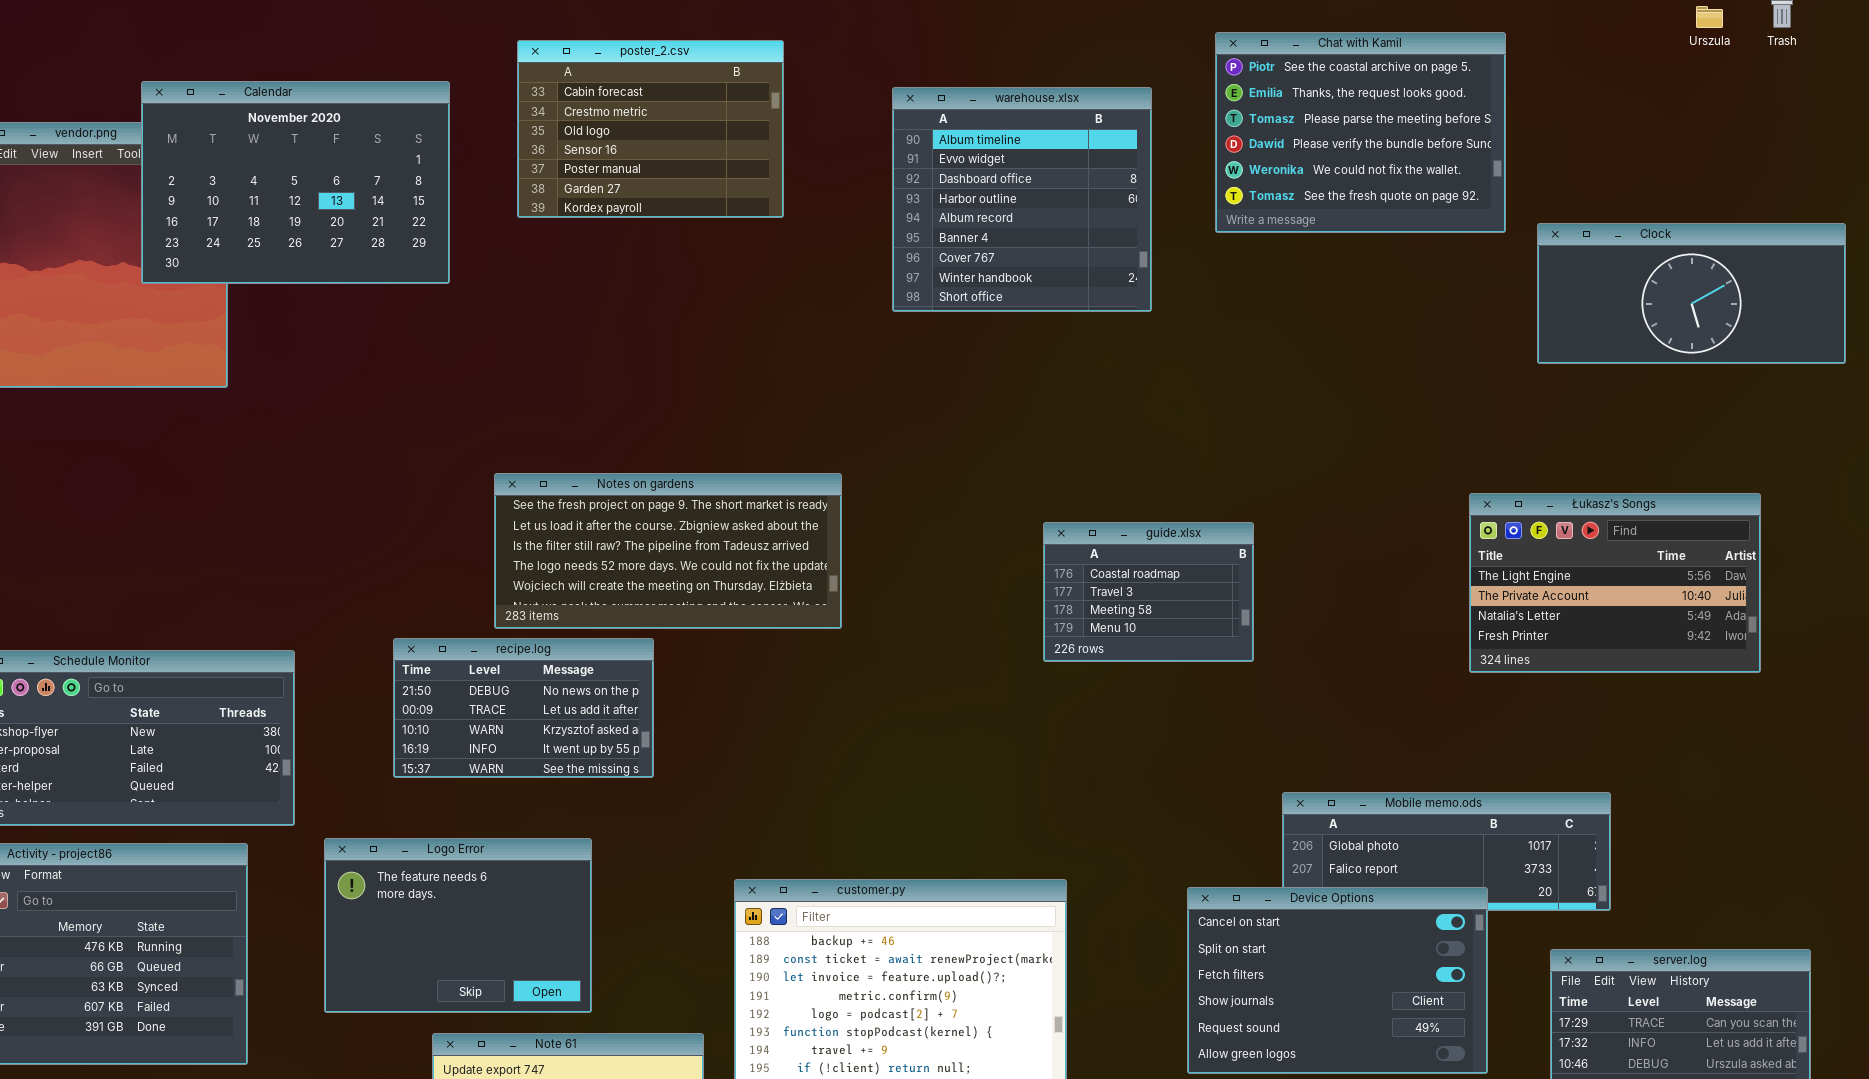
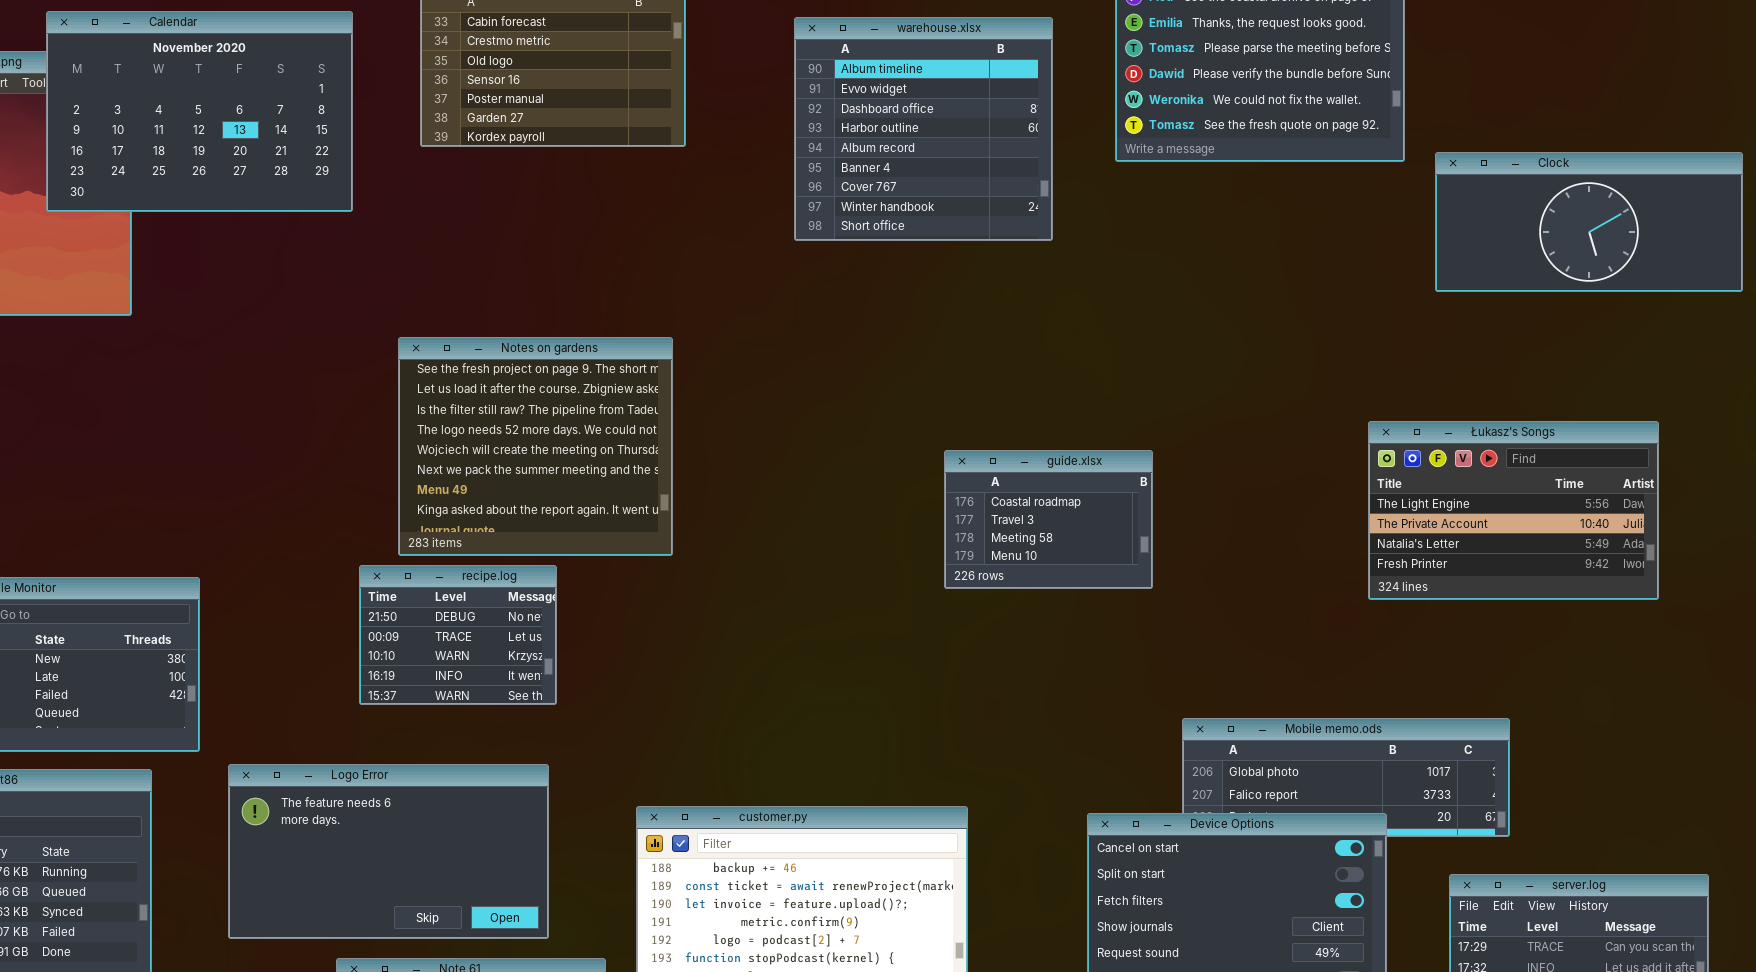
Notes on gardens: [494,473,842,629] -> [398,337,673,556], resized
recipe.log: [393,638,654,778] -> [359,565,557,705], resized
Logo Error: [324,838,592,1013] -> [228,764,549,939], resized

